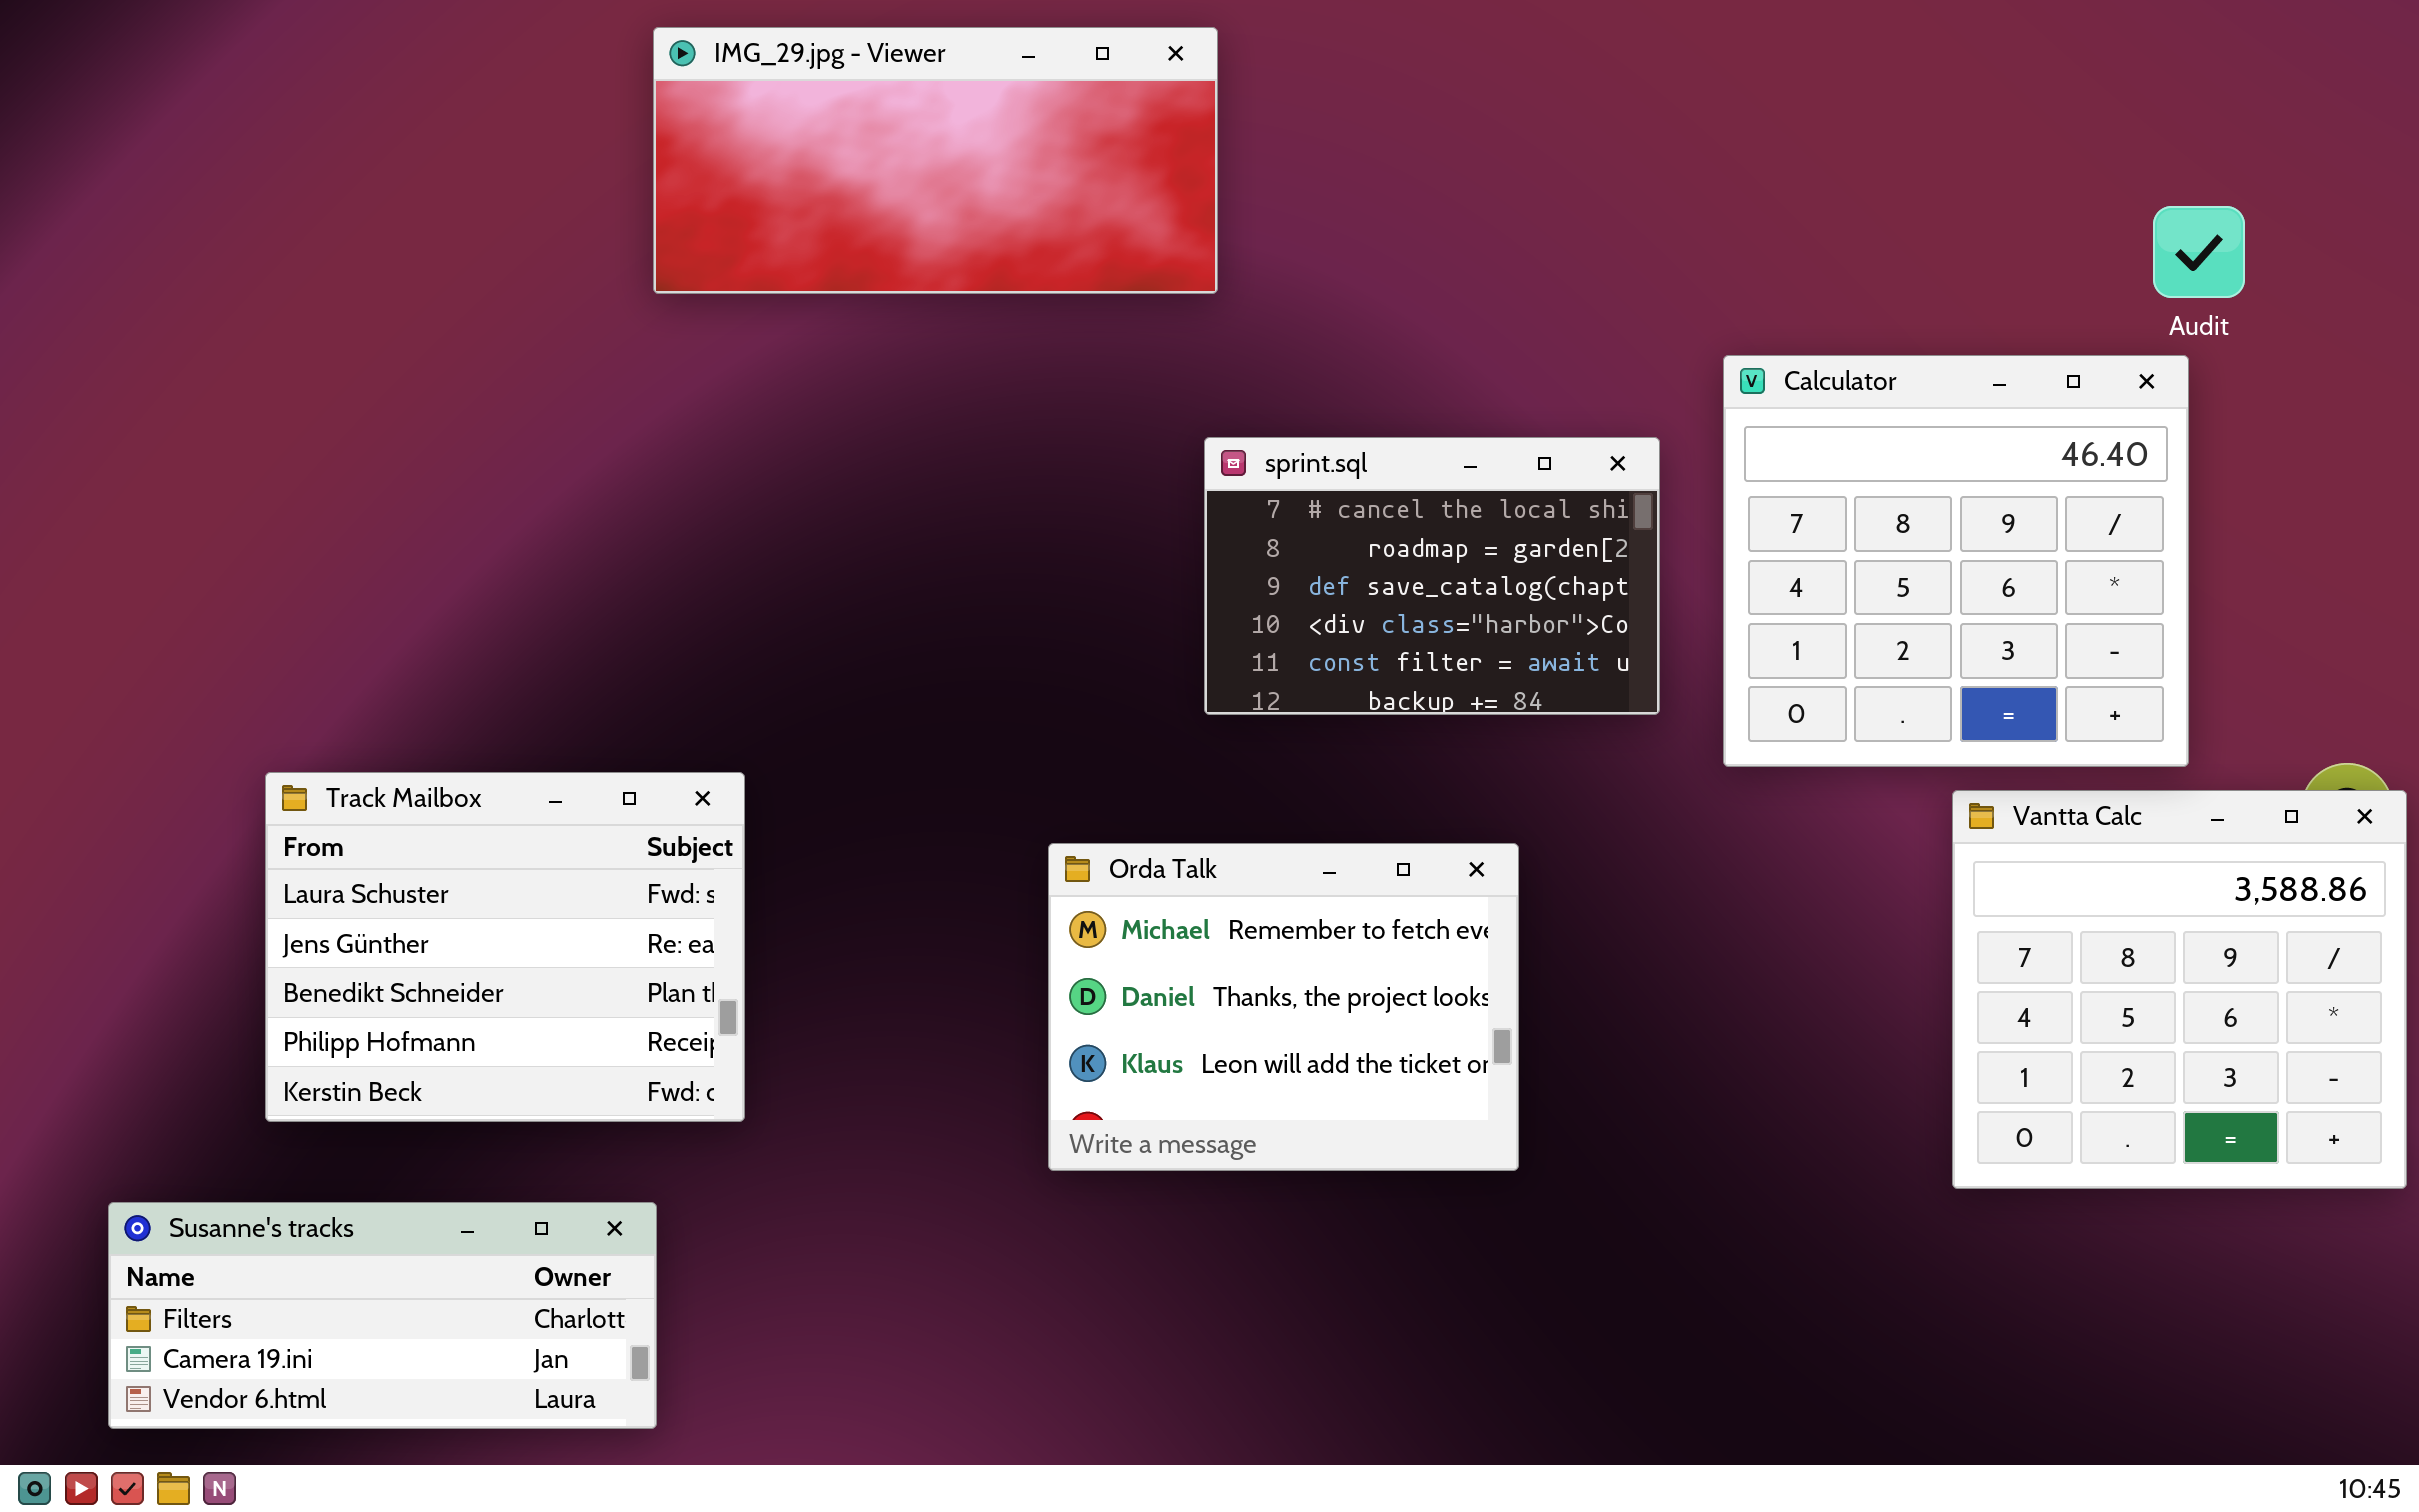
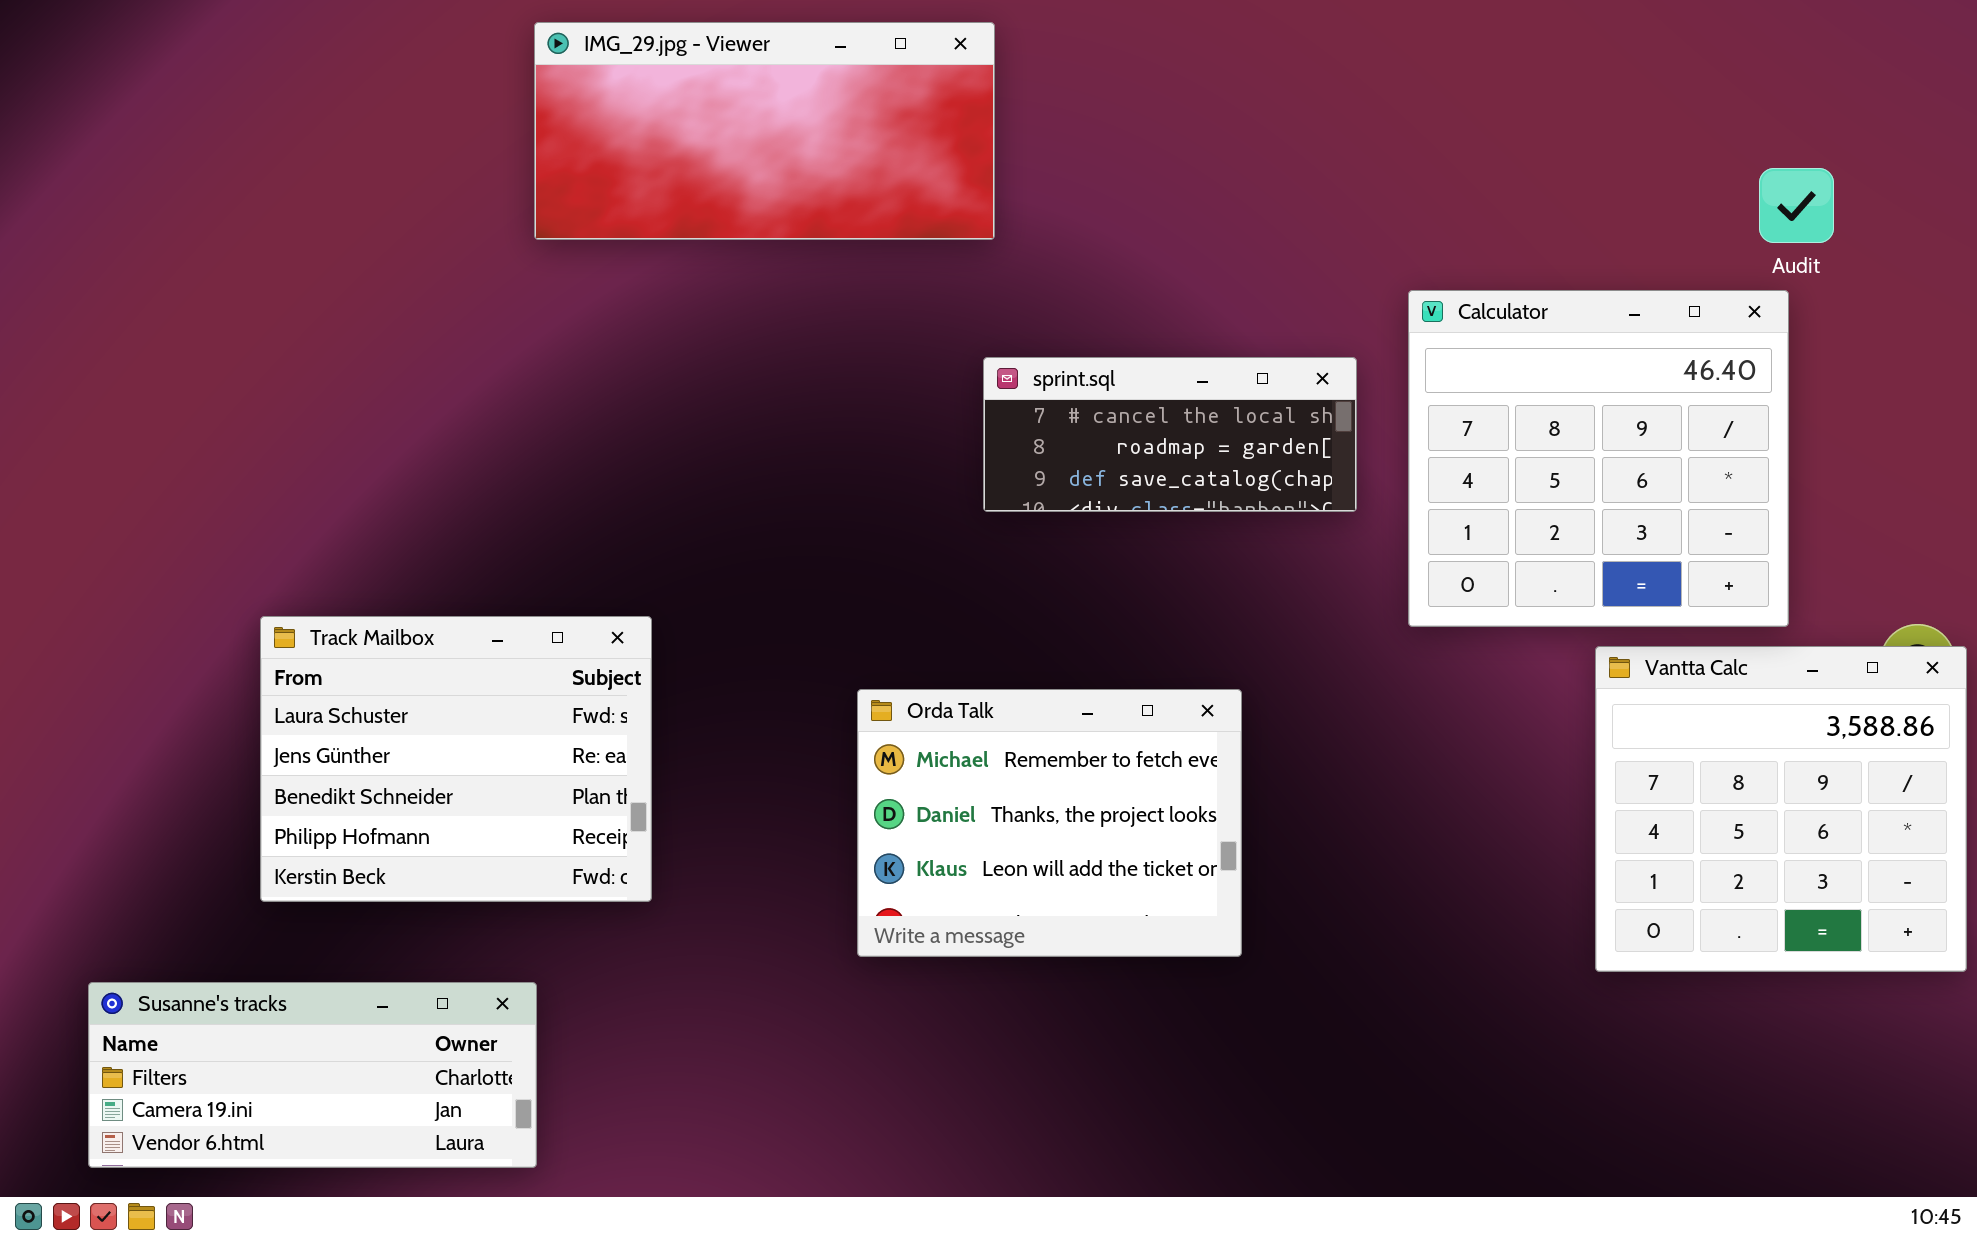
sprint.sql: [1204,437,1660,715] -> [983,357,1357,512], resized
Track Mailbox: [265,772,745,1122] -> [260,616,652,902], moved

